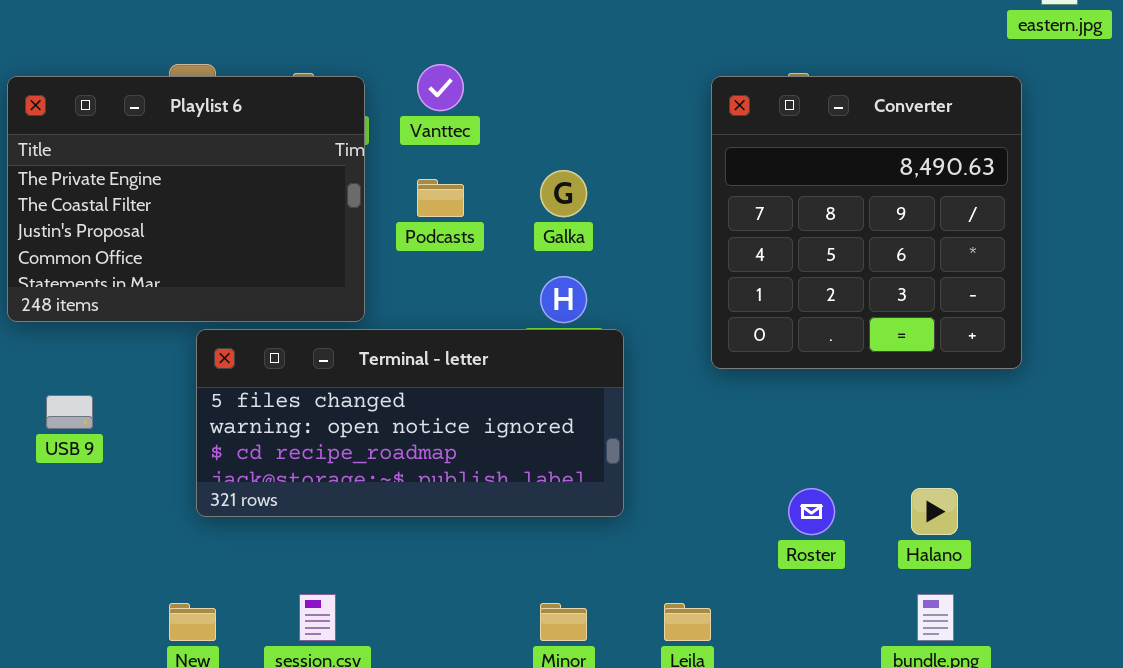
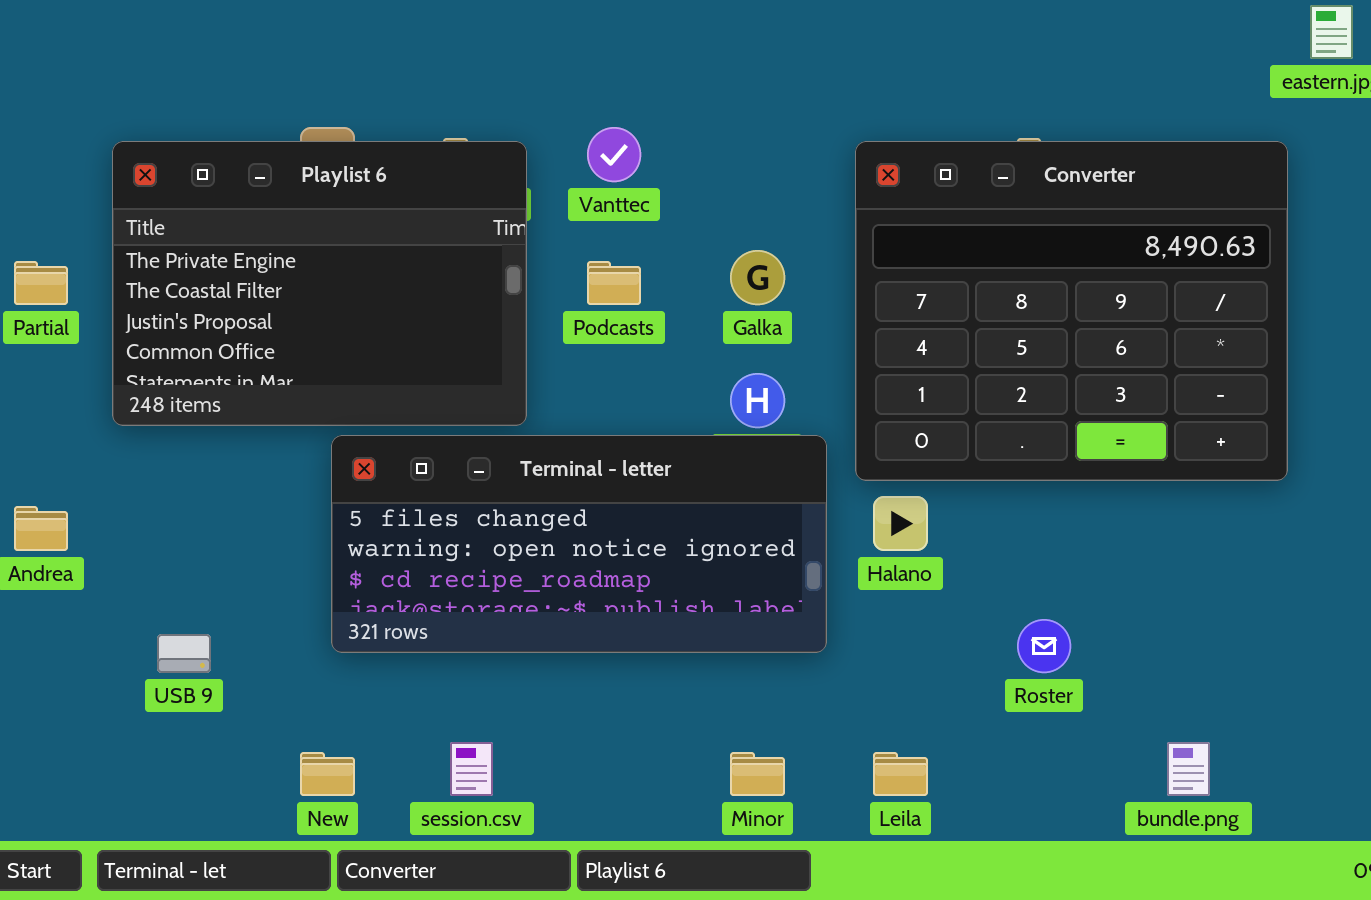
Converter: [711,76,1022,369] -> [855,141,1288,481], resized
USB 9: [46,395,93,429] -> [157,634,211,673], moved
Halano: [911,488,958,535] -> [873,496,928,551], moved

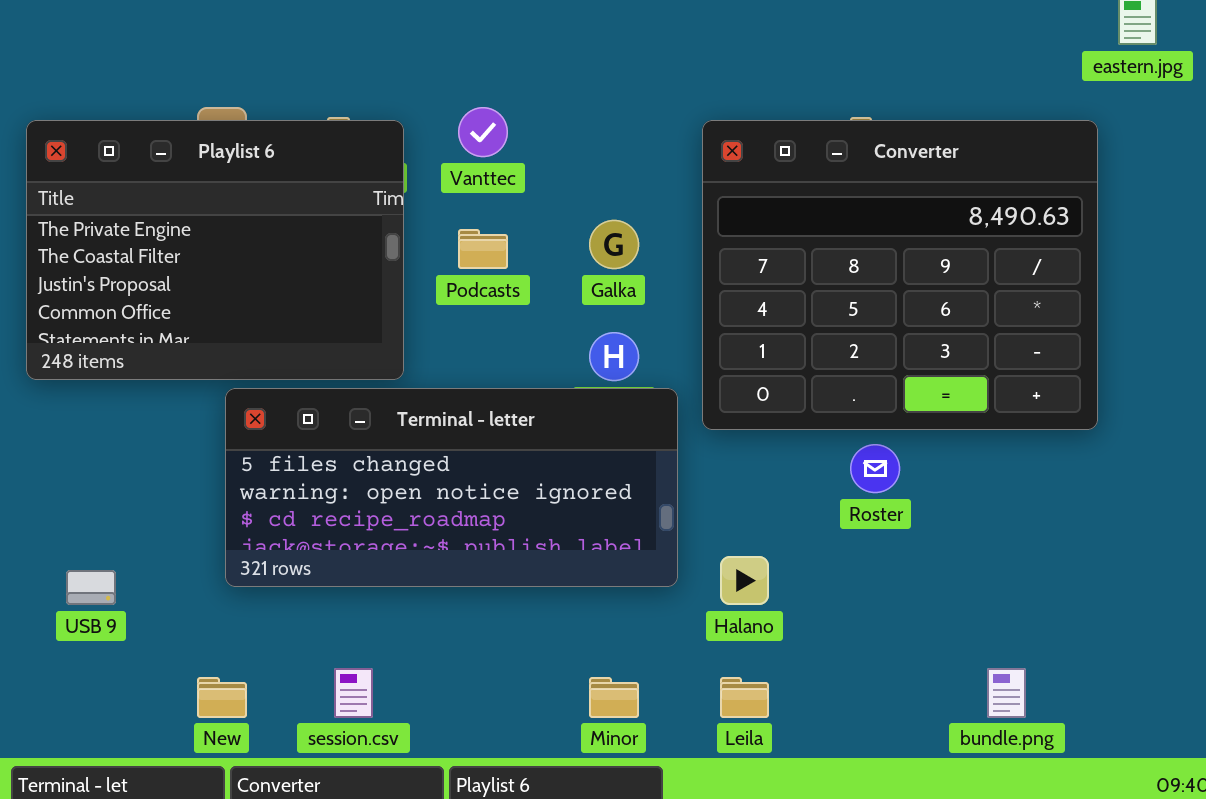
Halano: [873,496,928,551] -> [720,556,769,605], moved
Roster: [1017,619,1071,673] -> [850,444,900,493], moved

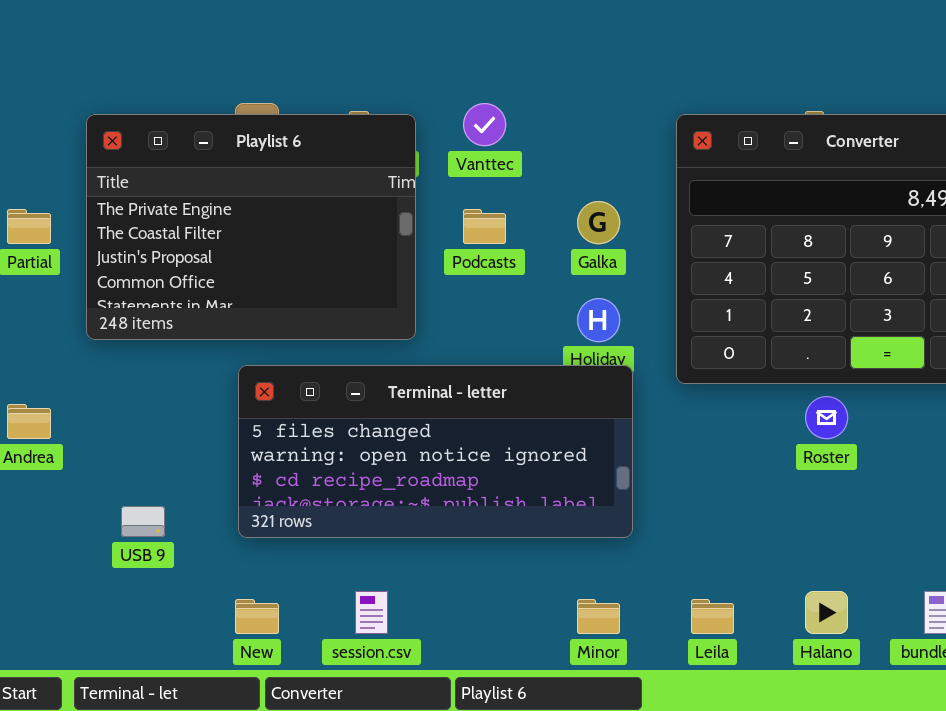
Terminal - letter: [225,388,678,587] -> [238,365,633,538], moved
Halano: [720,556,769,605] -> [805,591,848,634], moved

